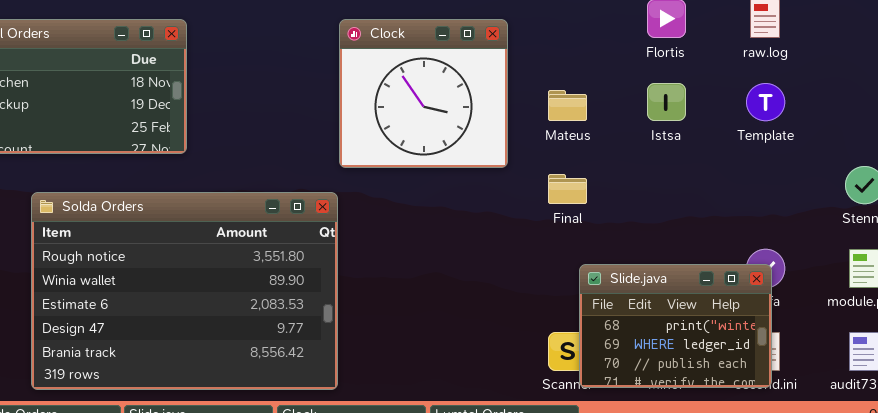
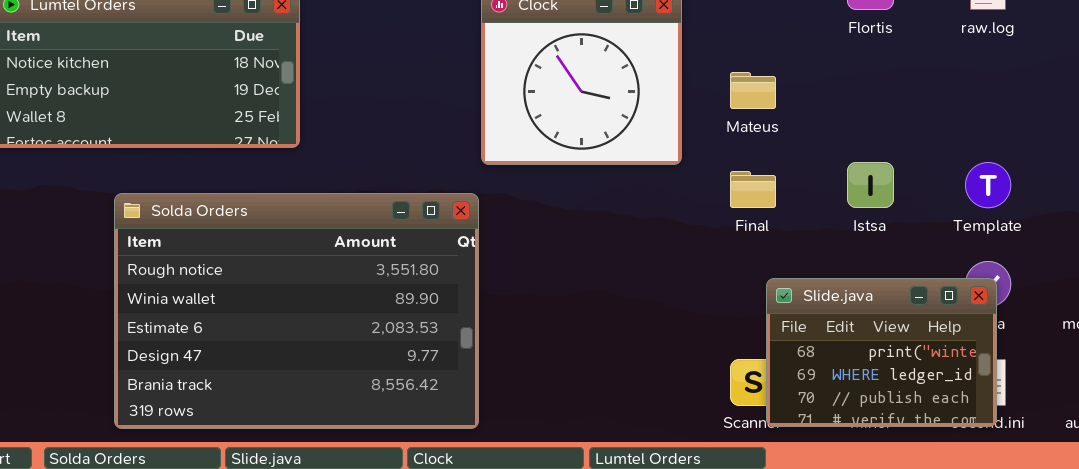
Istsa: [647,83,686,121] -> [847,162,894,208], moved
Template: [746,83,785,121] -> [965,162,1011,208], moved

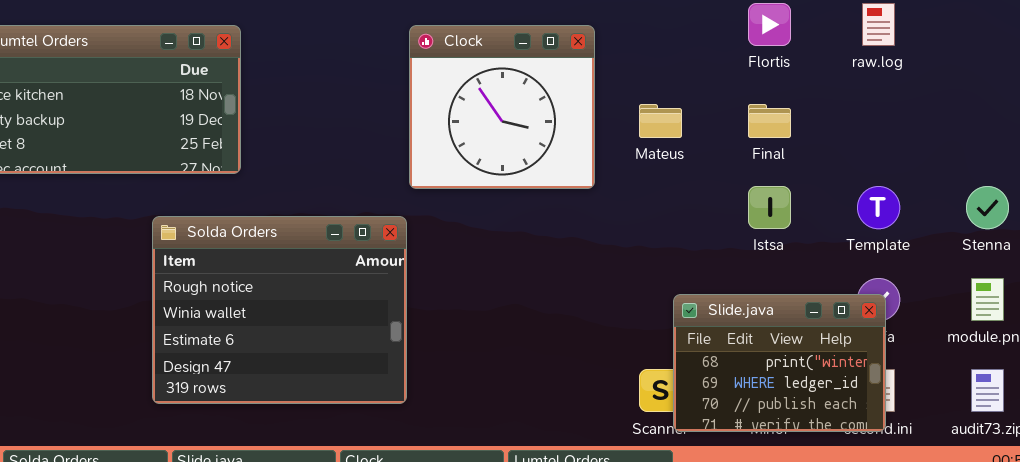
Final: [730,171,776,208] -> [748,104,791,138], moved
Solda Orders: [114,193,479,429] -> [152,216,407,404], resized

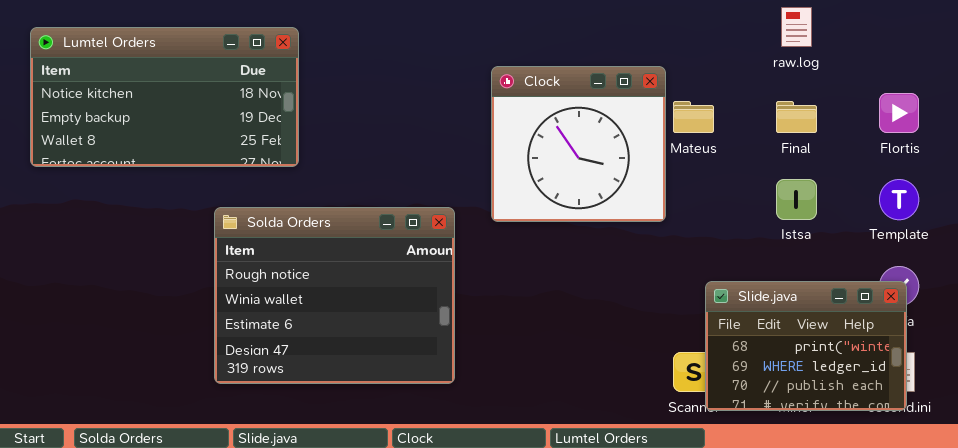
Flortis: [748,3,791,46] -> [879,93,919,133], moved
raw.log: [862,3,895,46] -> [781,7,812,47], moved
Clock: [409,25,595,189] -> [491,66,666,222], moved

